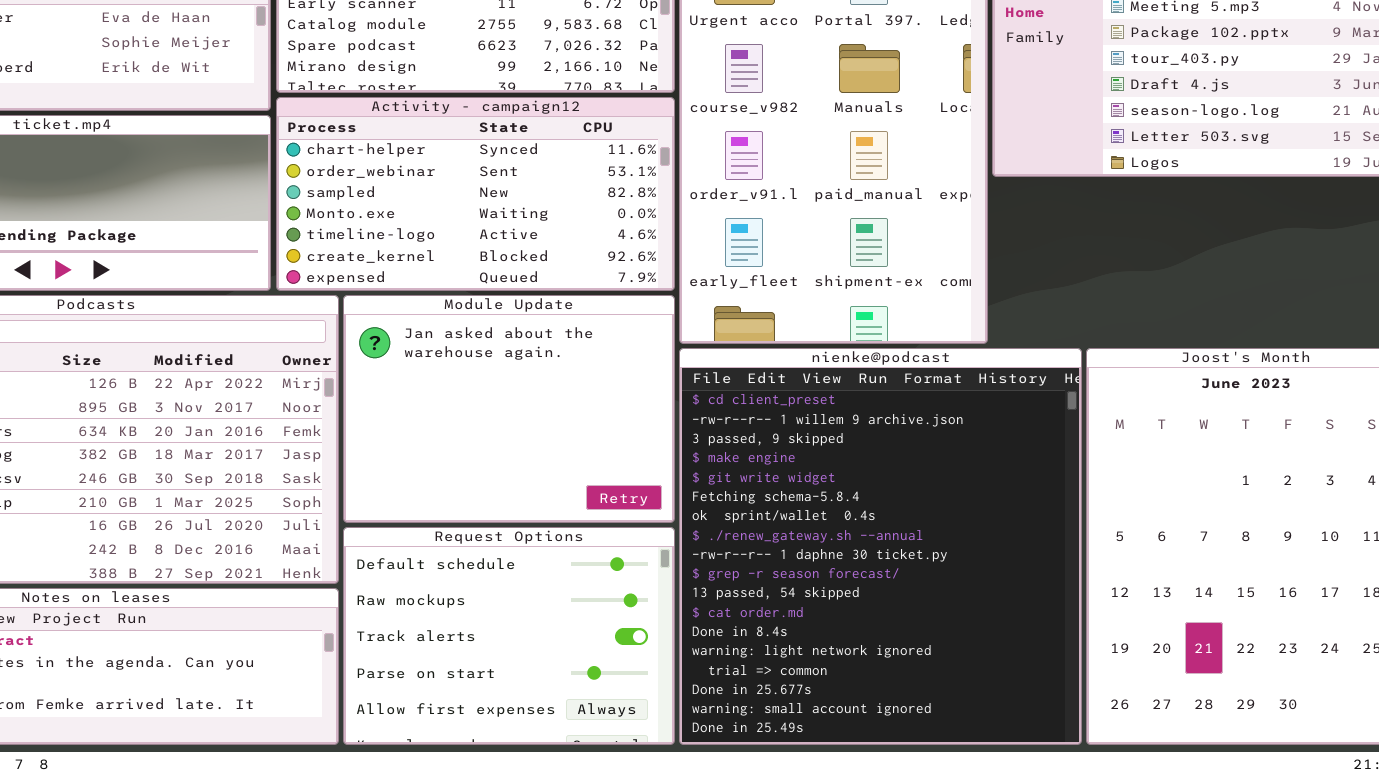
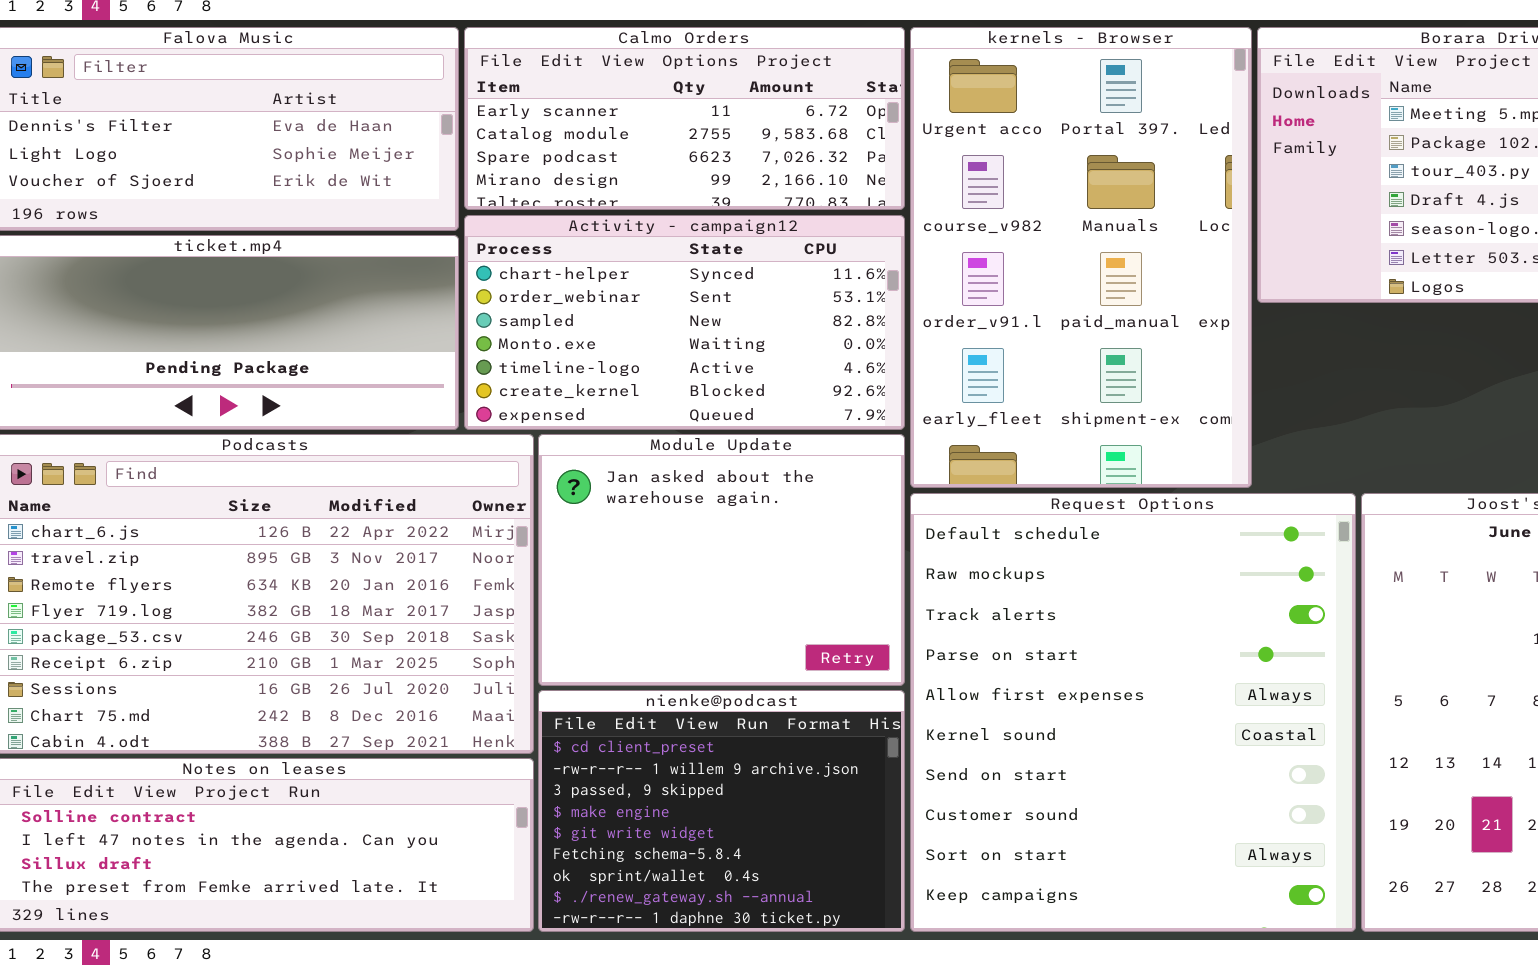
nienke@podcast: [679,348,1082,745] -> [538,690,905,932], moved, resized
Request Options: [343,527,675,745] -> [910,493,1356,932], moved, resized

